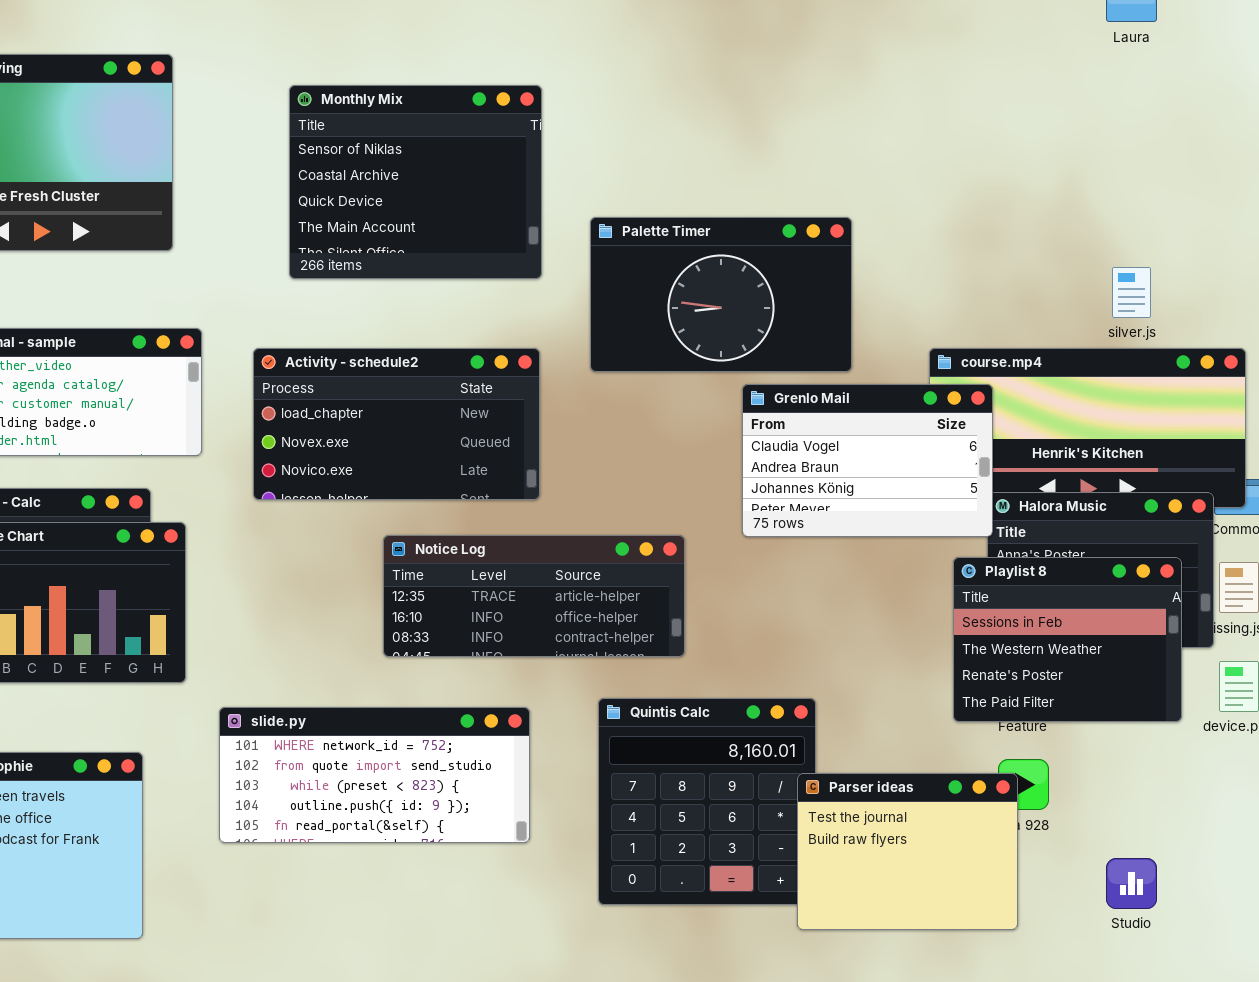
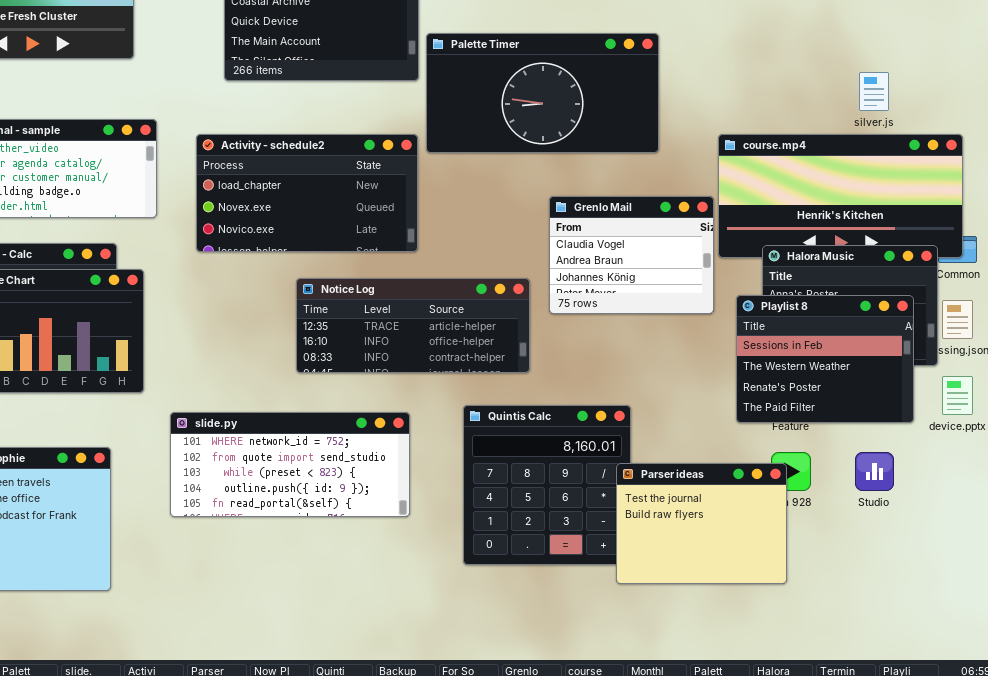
Palette Timer: [590,217,852,372] -> [426,33,659,153], resized
Grenlo Mail: [742,384,993,537] -> [549,196,714,314], moved, resized
Studio: [1106,858,1157,909] -> [855,452,894,491], moved

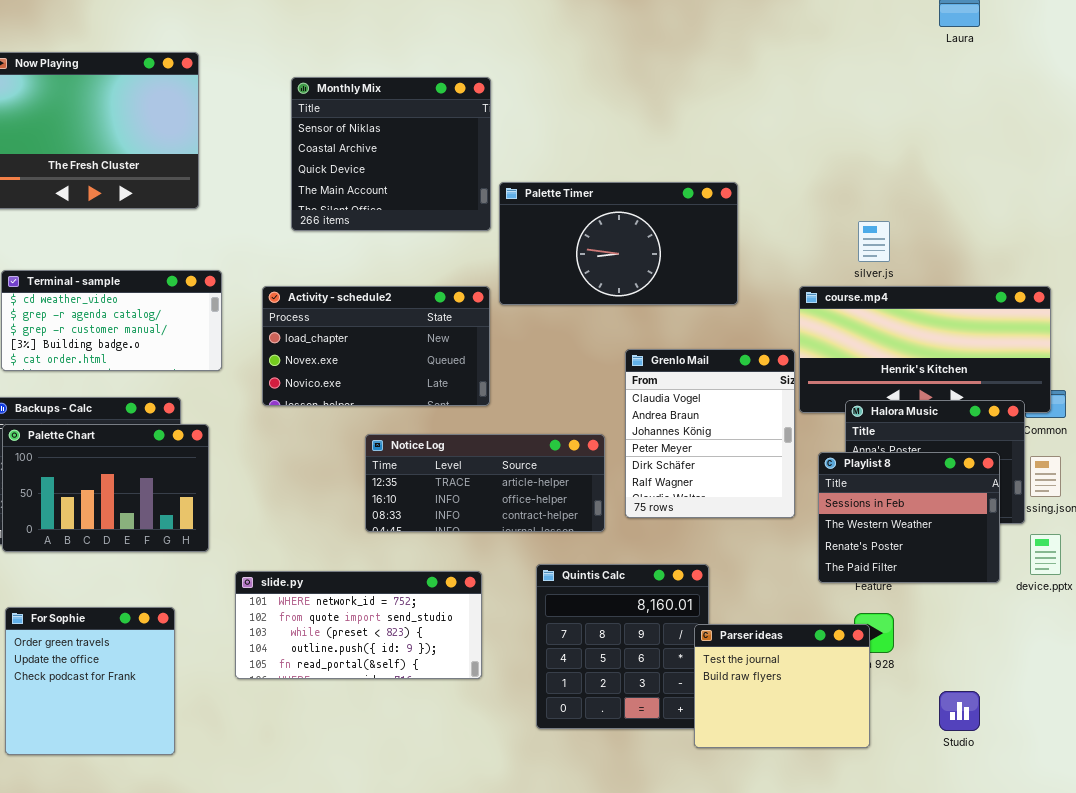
silver.js: [859,72,889,111] -> [858,221,890,262], moved
Grenlo Mail: [549,196,714,314] -> [625,349,795,518], resized
Studio: [855,452,894,491] -> [939,691,980,731], moved

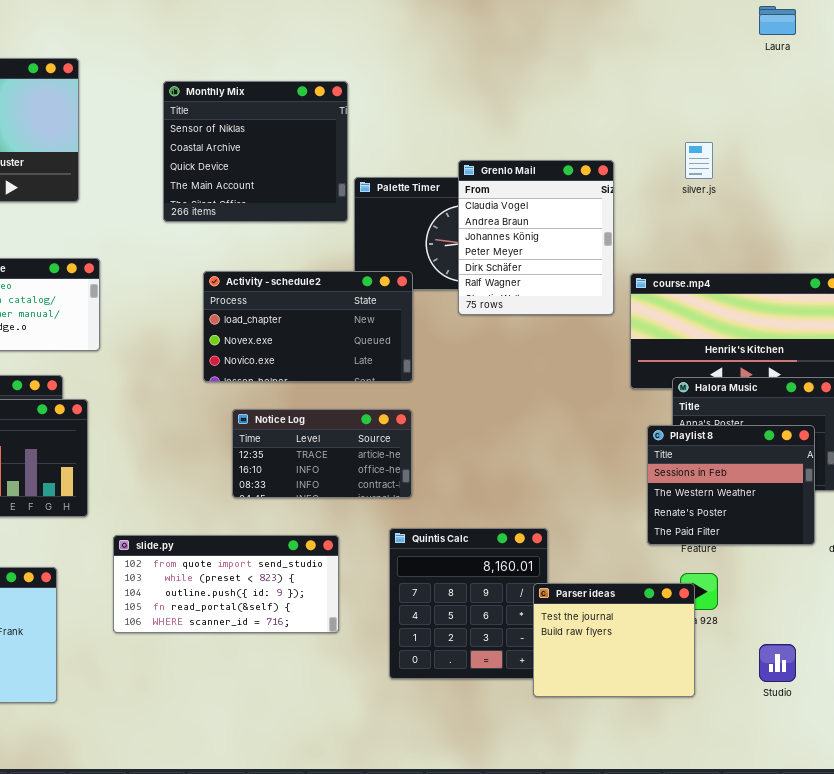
silver.js: [858,221,890,262] -> [685,142,713,179], moved
Activity - schedule2: [262,286,490,406] -> [203,271,413,382], moved
Grenlo Mail: [625,349,795,518] -> [458,160,614,315], moved
Notice Log: [365,434,605,532] -> [232,409,412,498], resized
slide.py: [235,571,482,679] -> [113,535,339,633], scrolled down 1 row

